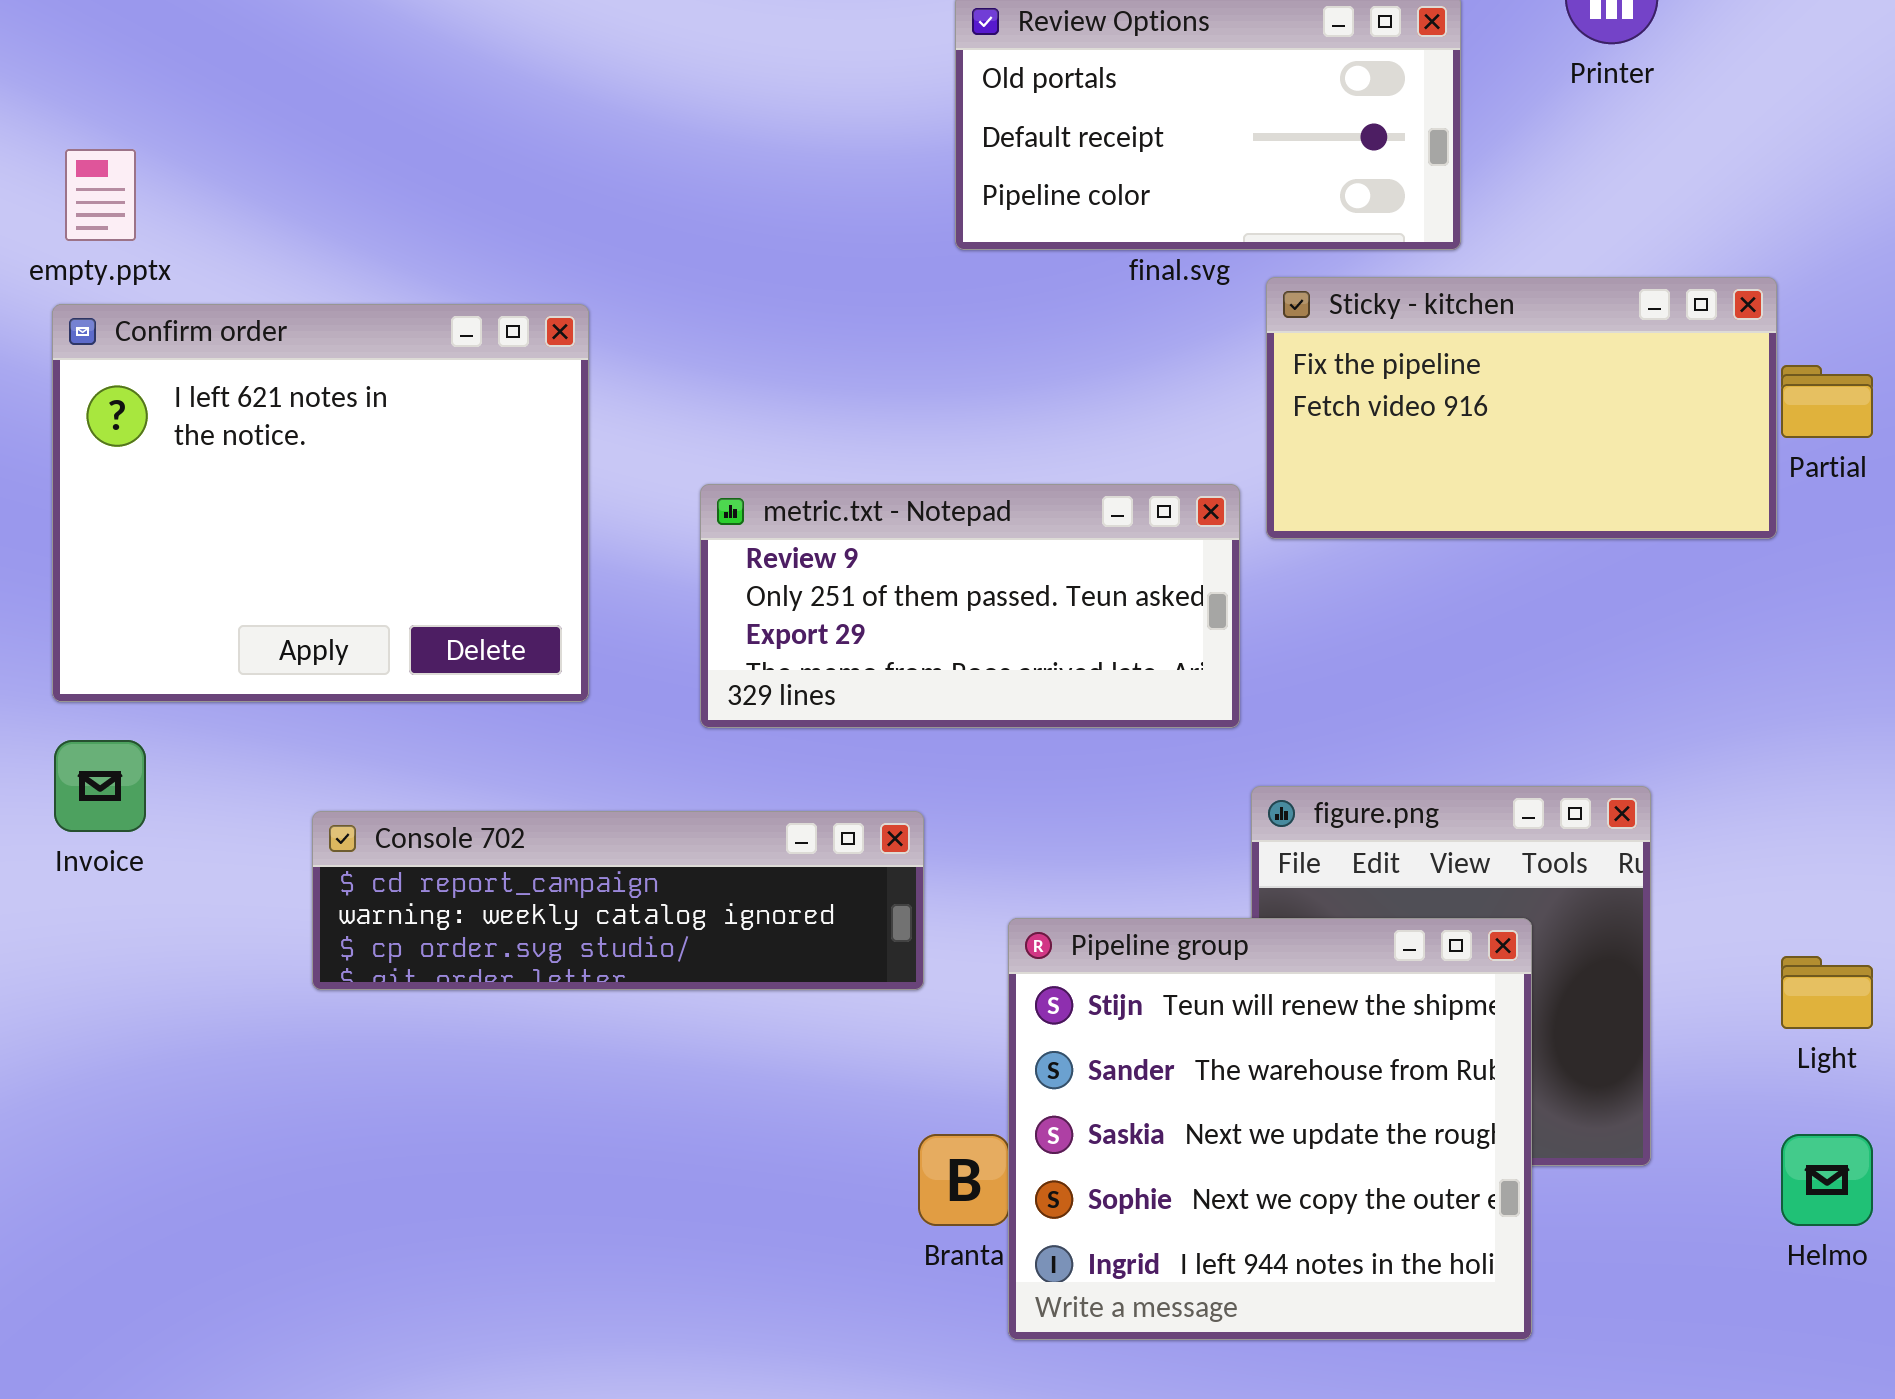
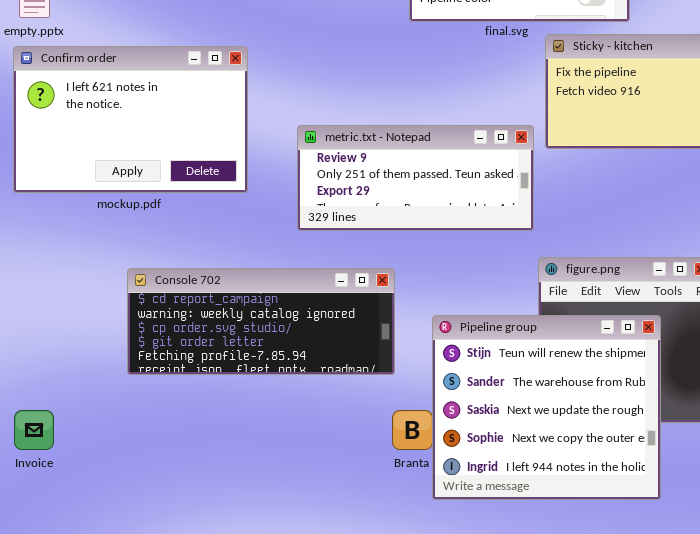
Confirm order: [52,304,589,702] -> [13,46,248,193], resized
Invoice: [54,740,146,832] -> [14,410,54,450], moved
Console 702: [312,811,924,990] -> [127,268,395,375], resized

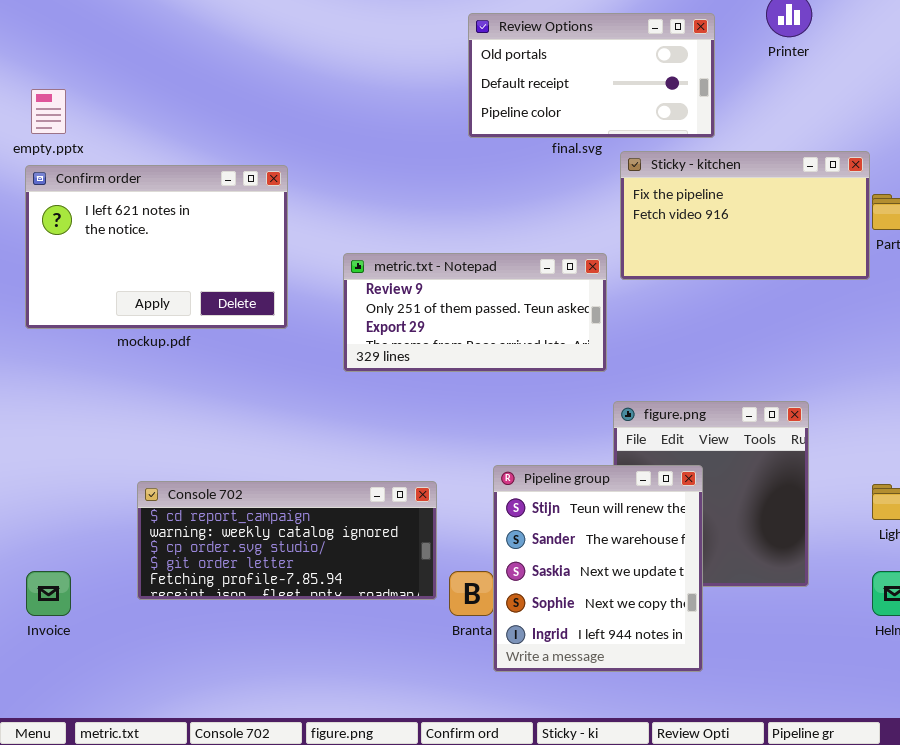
Console 702: [127,268,395,375] -> [137,481,437,600], moved
Pipeline group: [432,315,661,500] -> [493,465,703,672], resized

